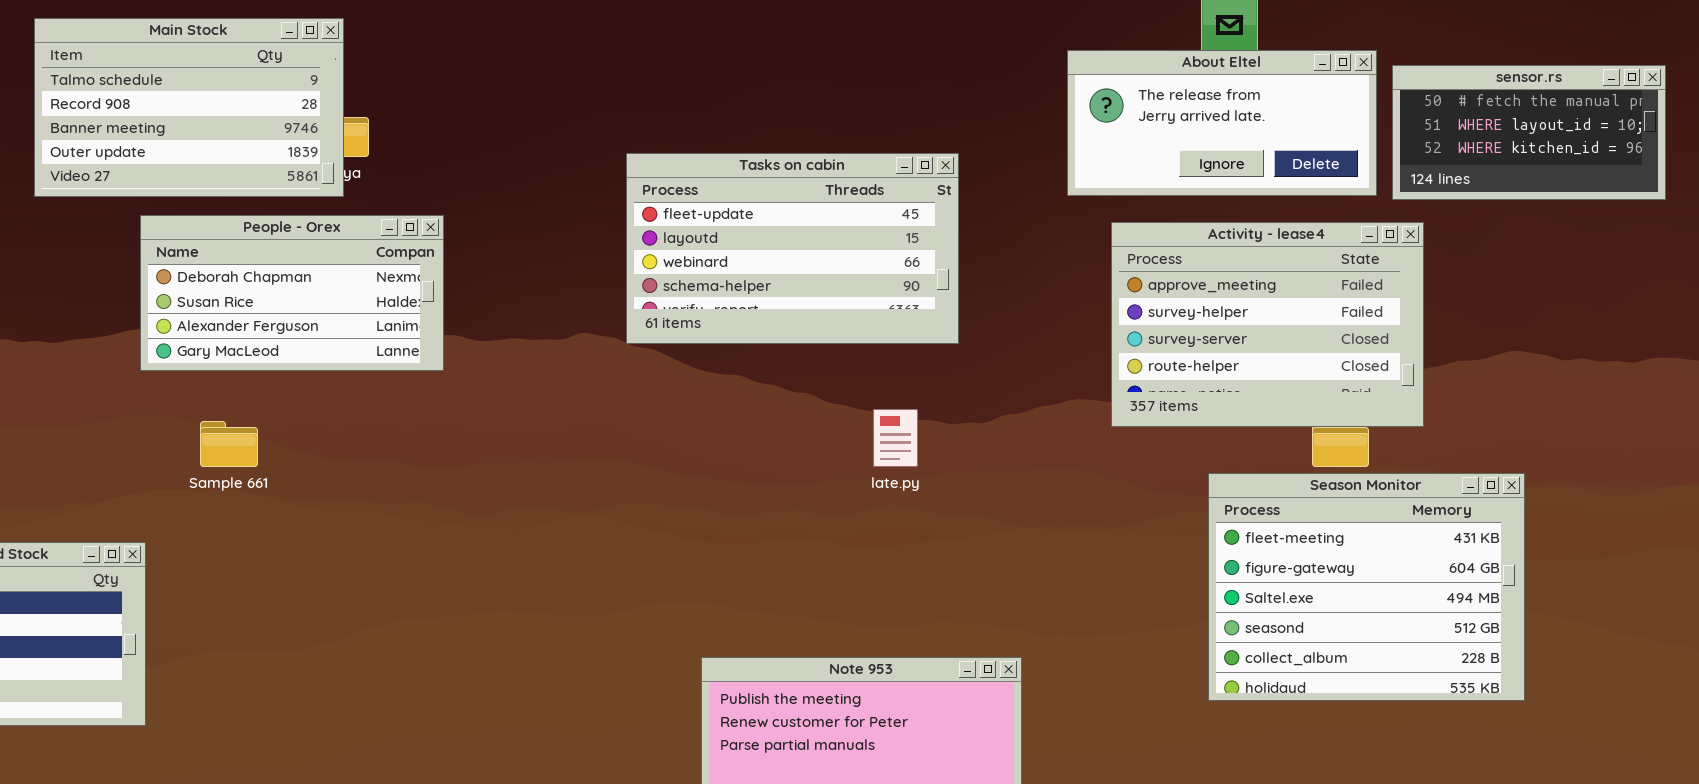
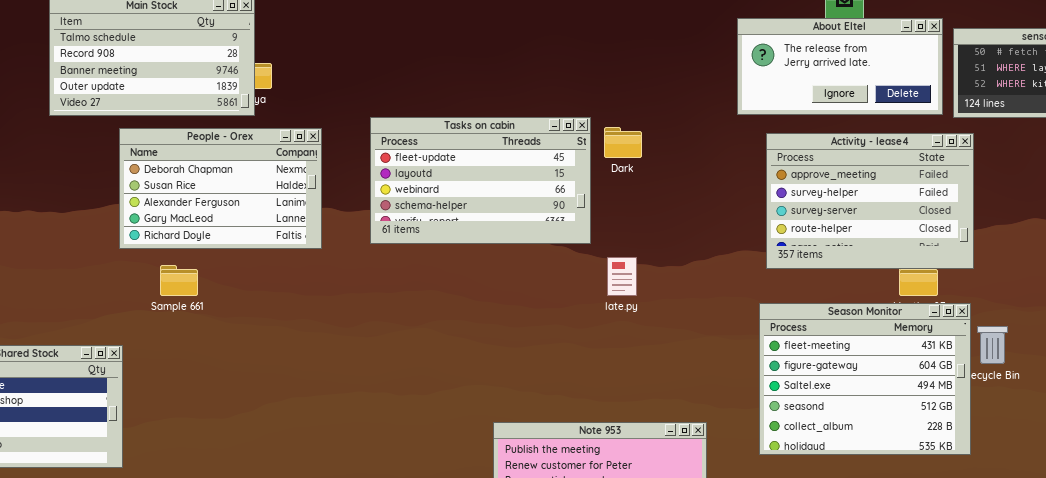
Tasks on cabin: [626,153,959,344] -> [370,117,591,244], moved
People - Orex: [140,215,444,371] -> [119,128,322,249], resized
Season Monitor: [1208,473,1525,701] -> [759,303,971,455], moved

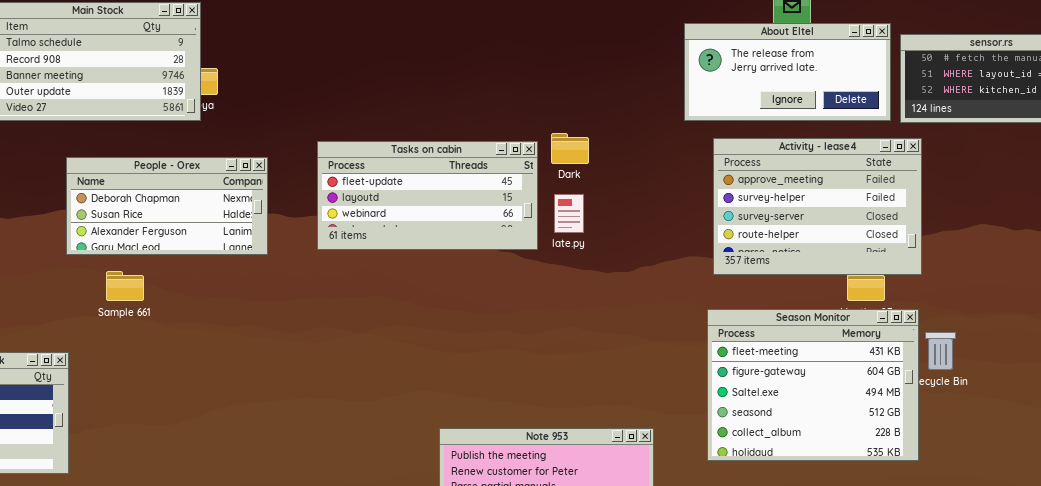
Tasks on cabin: [370,117,591,244] -> [317,141,538,250], resized
People - Orex: [119,128,322,249] -> [66,157,268,255], resized
late.py: [607,257,637,296] -> [554,194,584,233], moved

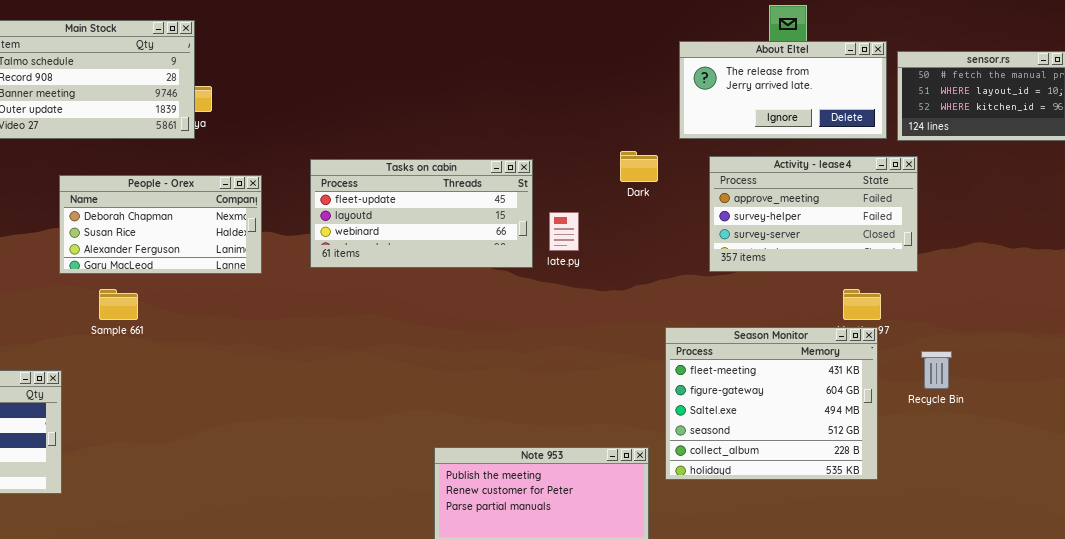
Dark: [551,133,589,164] -> [620,151,658,182], moved
Activity - lease4: [713,138,922,275] -> [709,156,918,272], resized
Season Monitor: [707,309,919,461] -> [665,327,878,480], moved

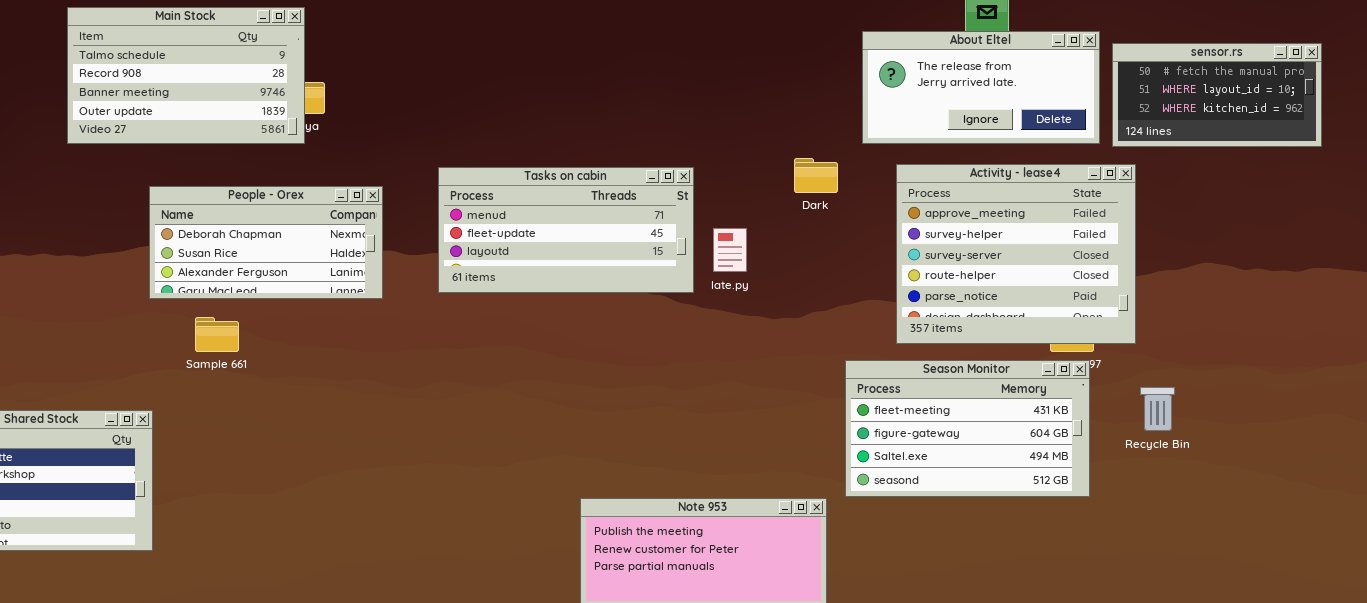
Activity - lease4: [709,156,918,272] -> [896,164,1136,344], resized
Tasks on cabin: [310,159,533,268] -> [438,167,694,293], scrolled up 1 row
Season Monitor: [665,327,878,480] -> [845,360,1090,497], resized

